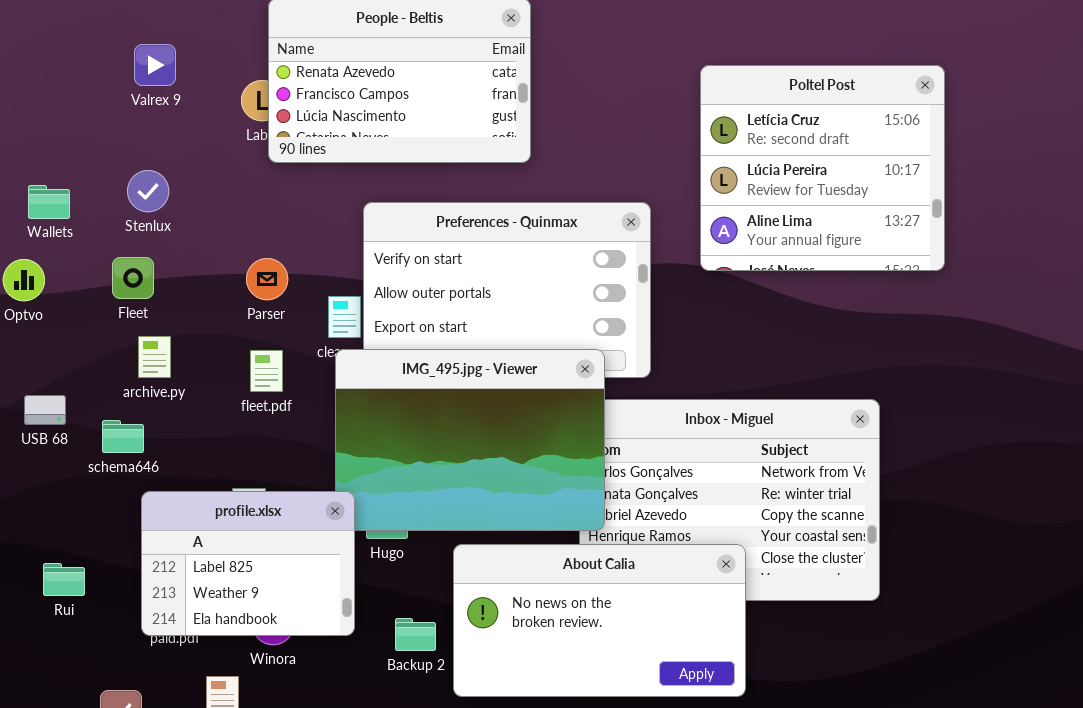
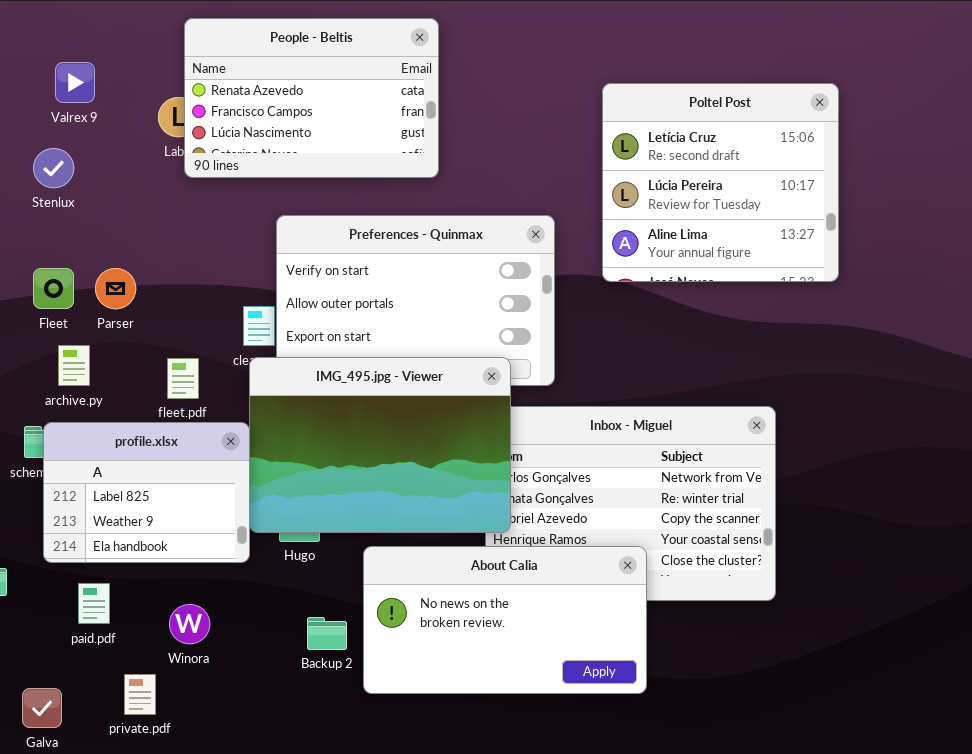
Stenlux: [127,170,169,212] -> [33,148,74,188], moved
Parser: [246,258,288,300] -> [95,268,136,309], moved
profile.xlsx: [141,491,355,636] -> [43,422,250,563], moved

